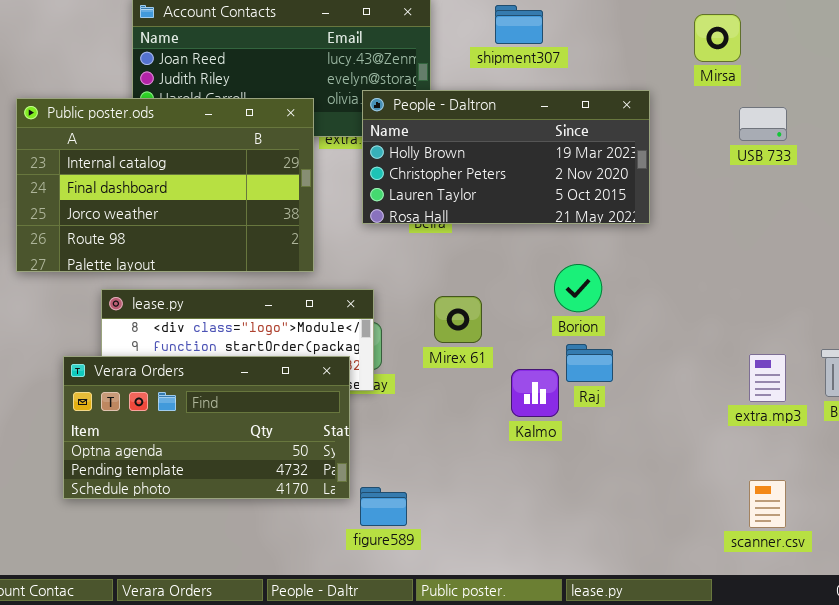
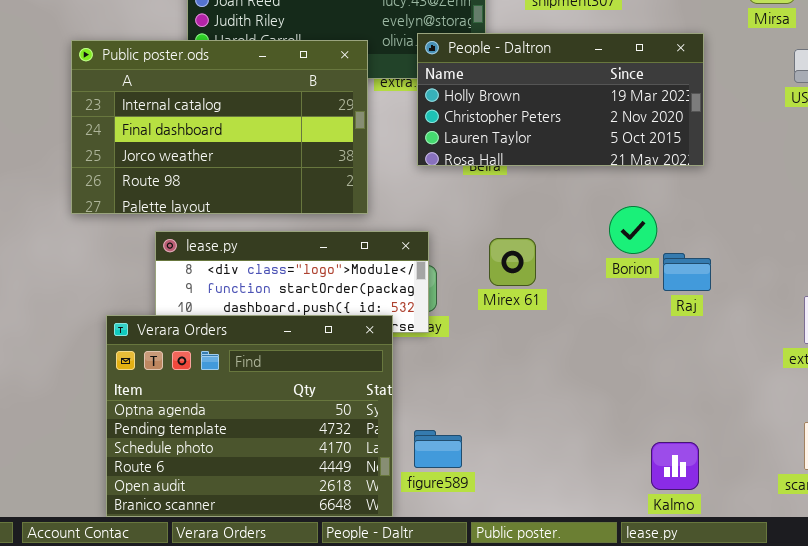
Raj: [566,344,613,382] -> [663,253,711,291], moved
Verara Orders: [63,356,350,499] -> [106,315,393,517], moved, resized
Kalmo: [511,369,559,417] -> [651,442,699,490], moved

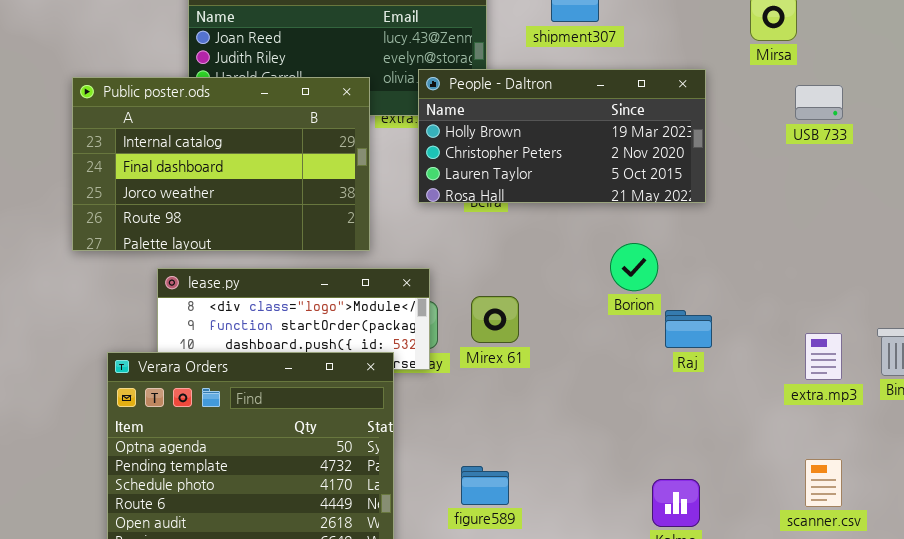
Mirex 61: [489,238,536,286] -> [471,296,519,343], moved
Raj: [663,253,711,291] -> [665,310,712,348], moved
figure589: [414,430,462,468] -> [461,466,509,505], moved

